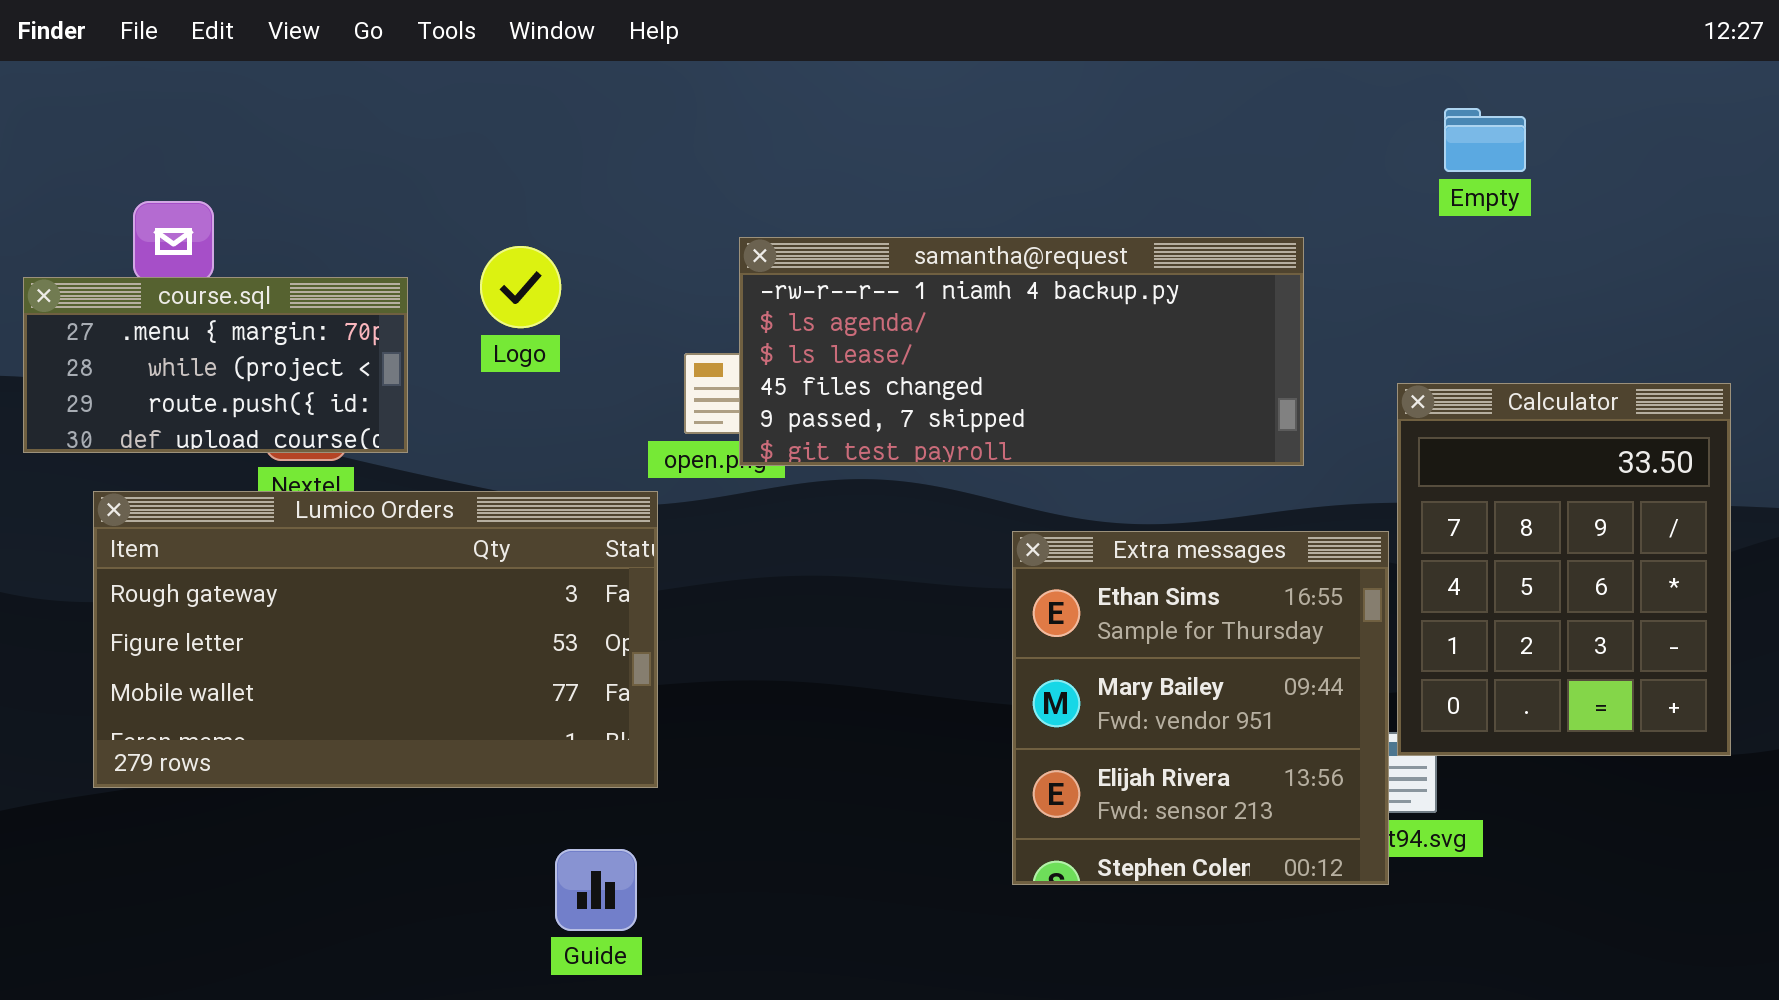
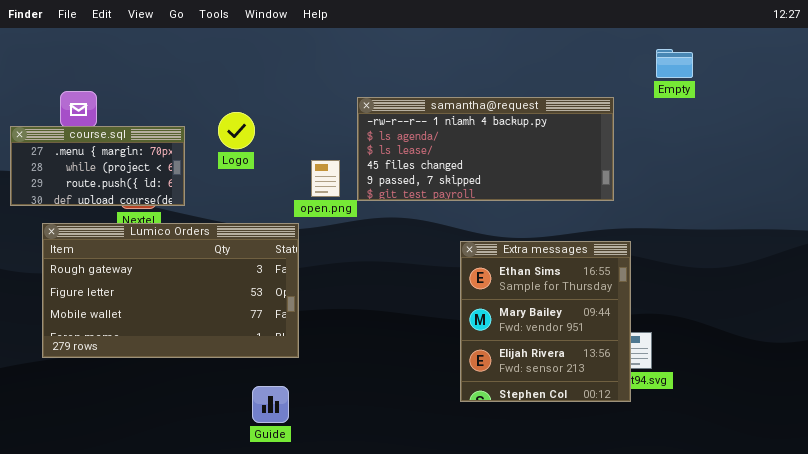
samantha@request: [739,237,1304,466] -> [357,97,614,201], moved
Calculator: [1397,383,1731,756] -> none, closed

